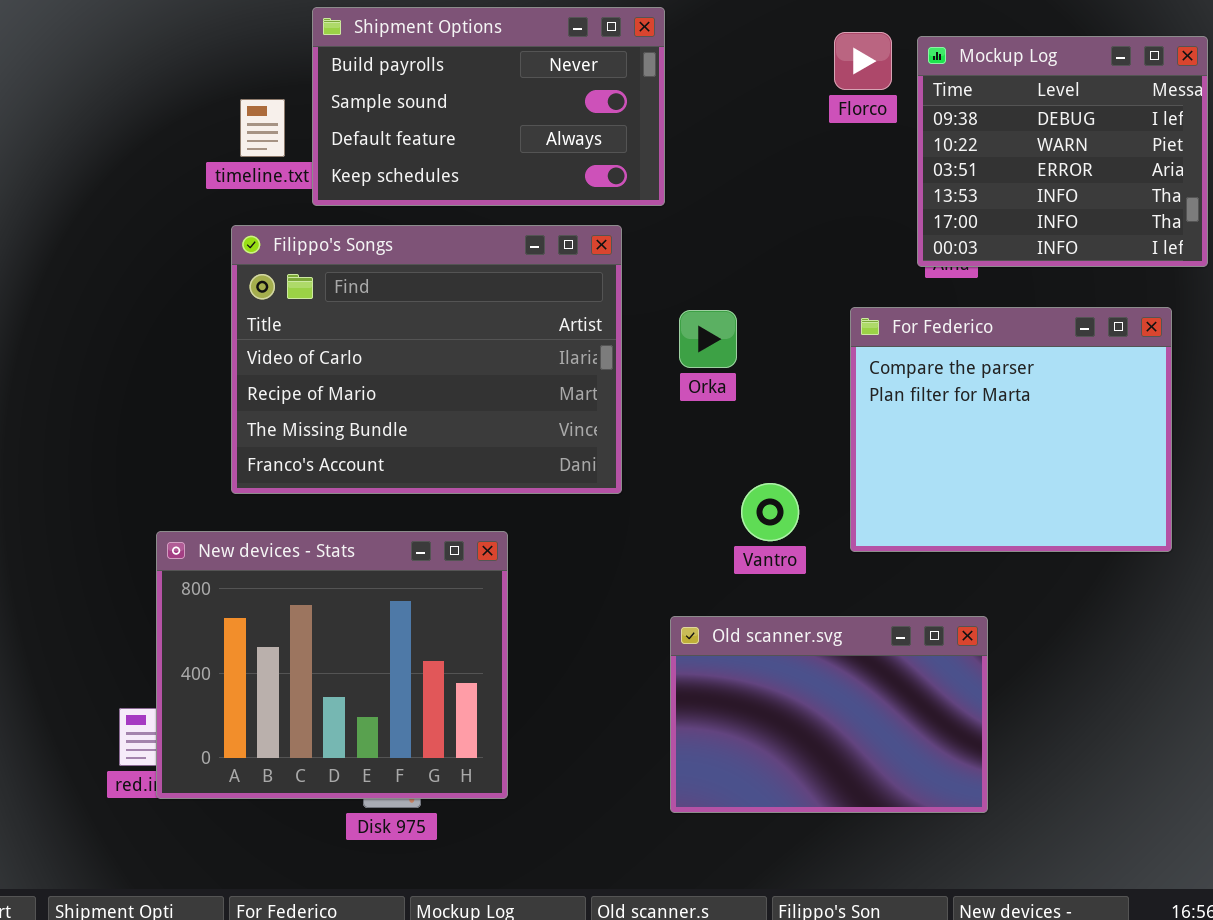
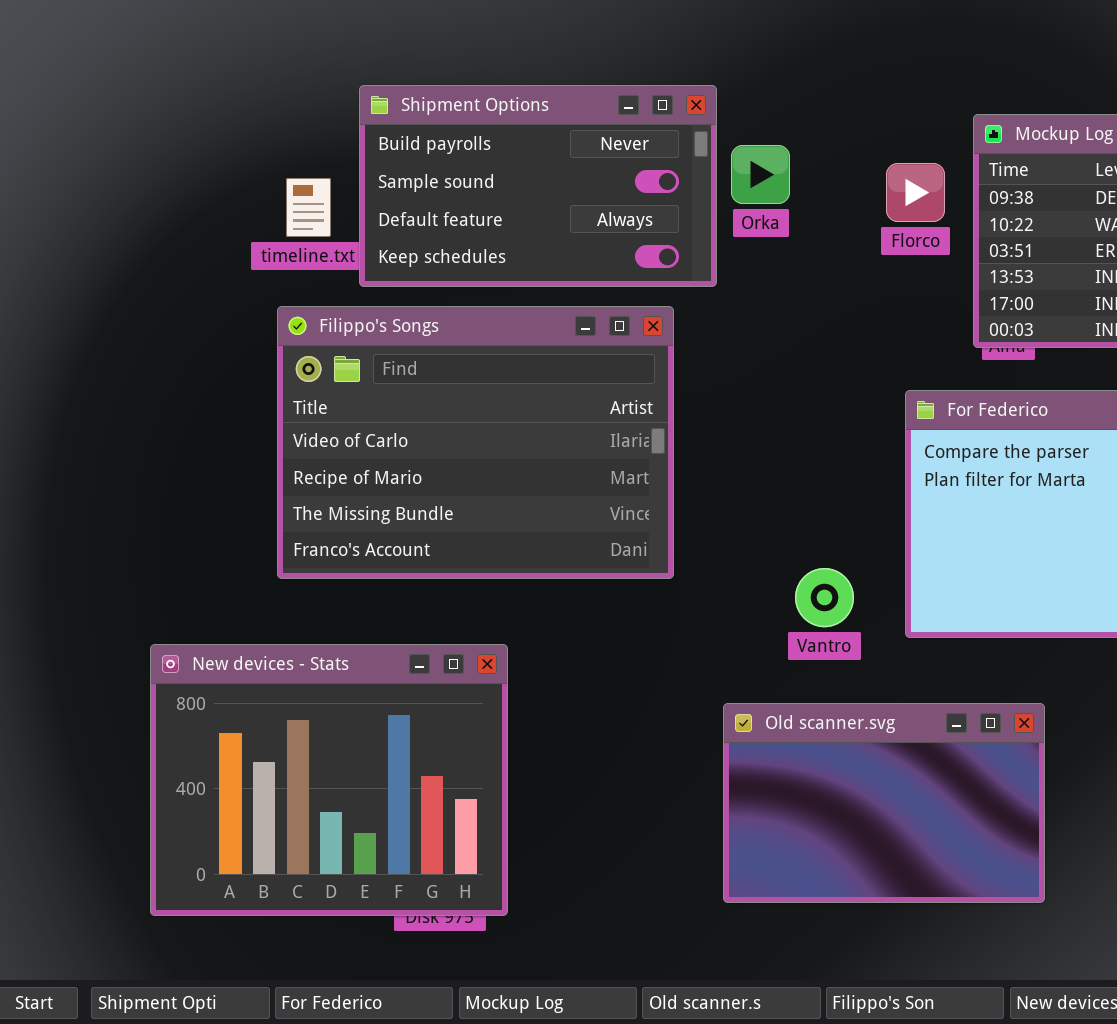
Florco: [834,32,892,90] -> [886,163,945,222], moved
Orka: [679,310,737,368] -> [731,145,790,204], moved
New devices - Stats: [156,531,508,799] -> [150,644,508,916], moved

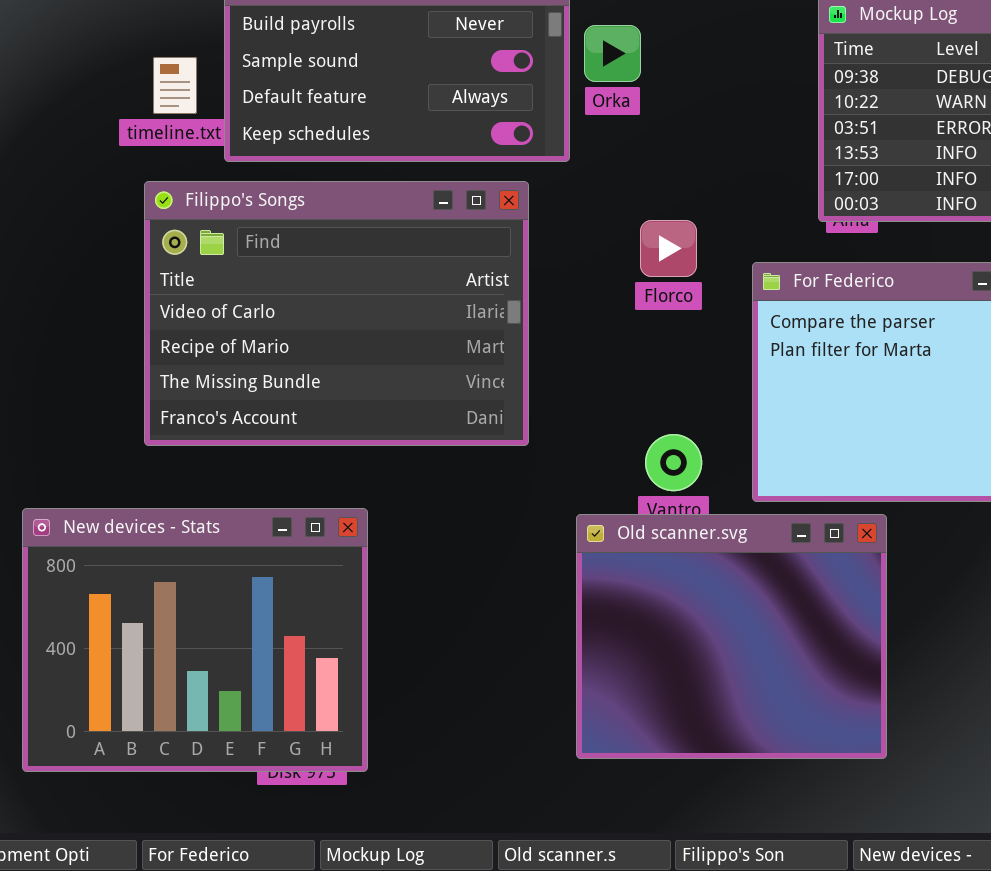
Florco: [886,163,945,222] -> [640,220,697,277], moved
Old scanner.svg: [723,703,1045,903] -> [576,514,887,759], resized

